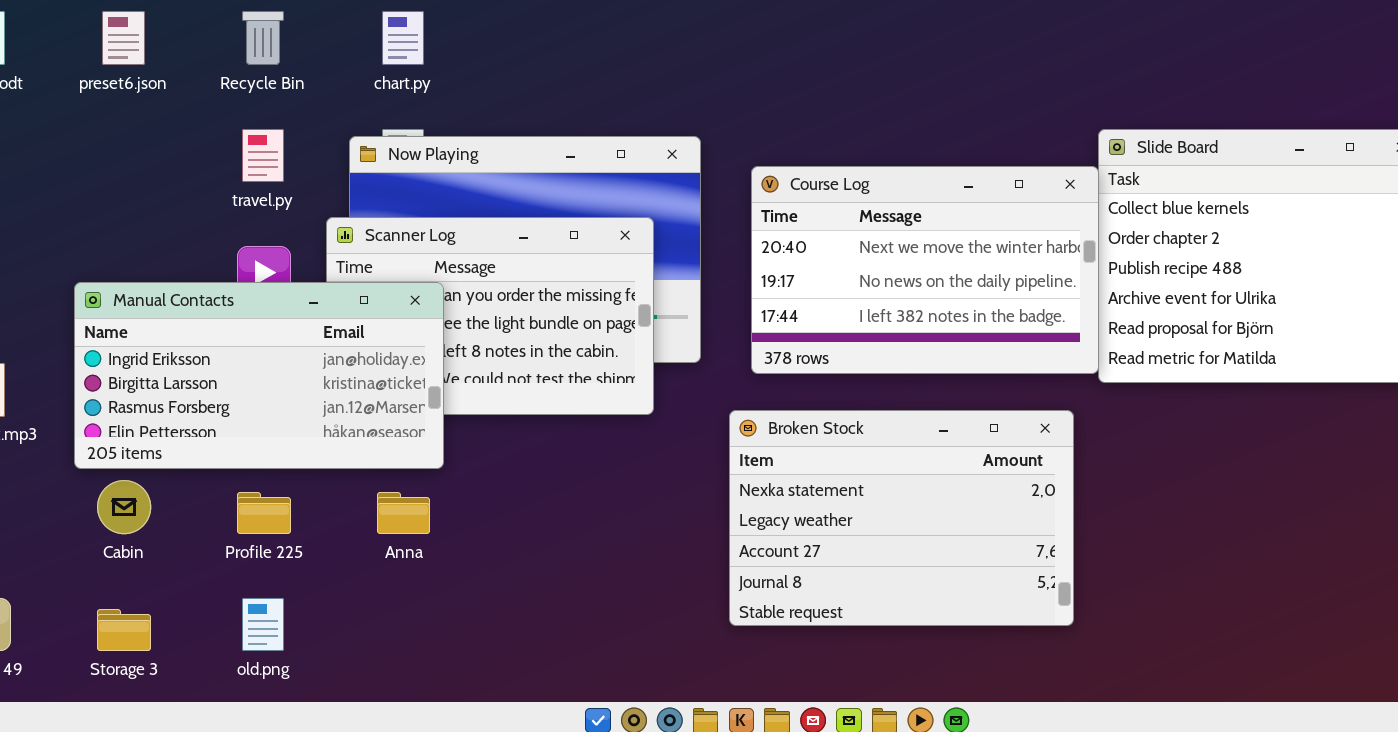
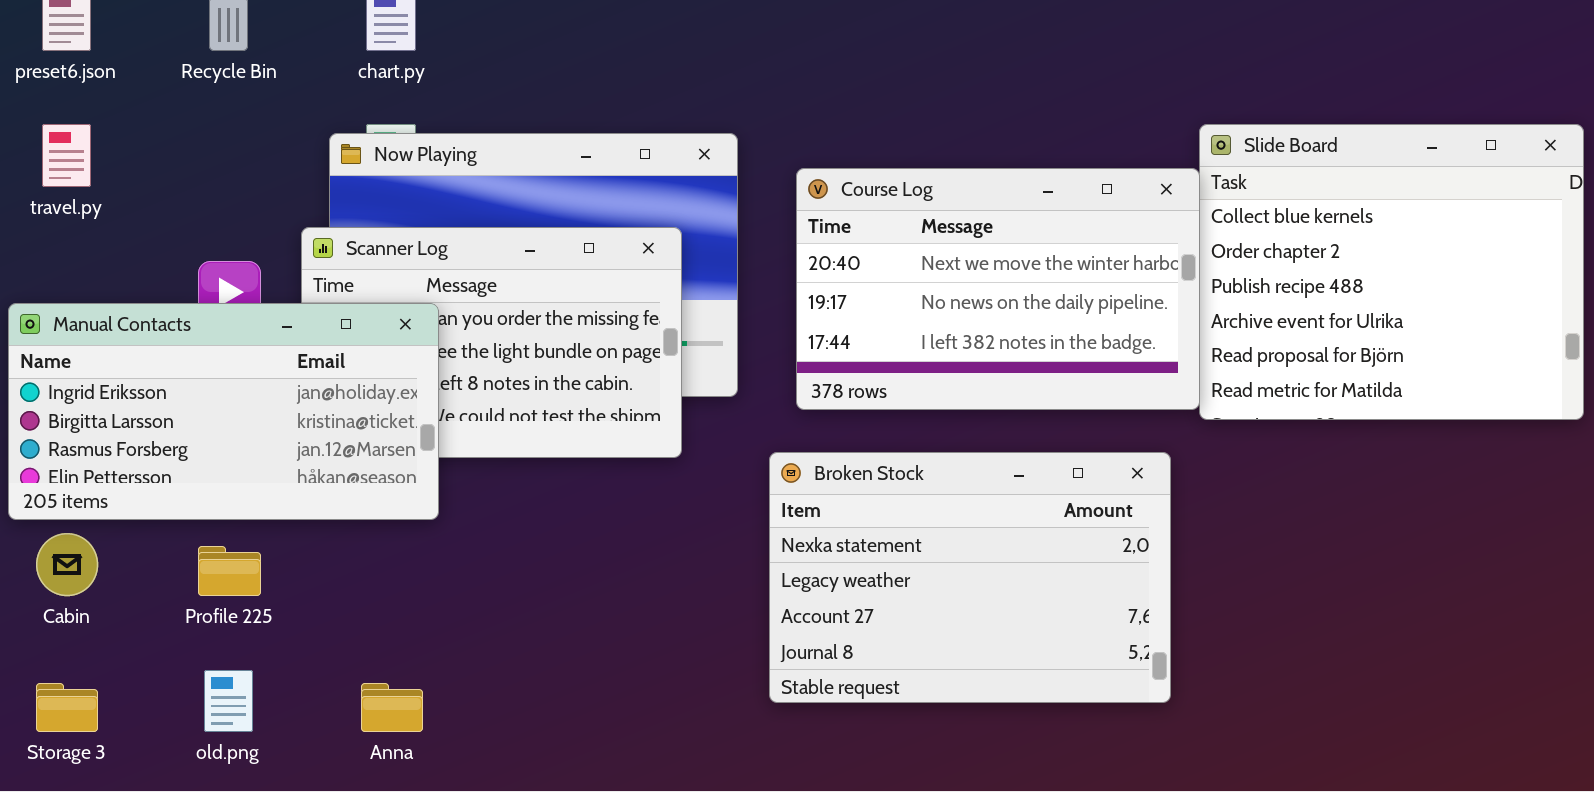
travel.py: [242,129,284,182] -> [42,124,91,187], moved
Anna: [377,492,430,534] -> [361,683,423,732], moved

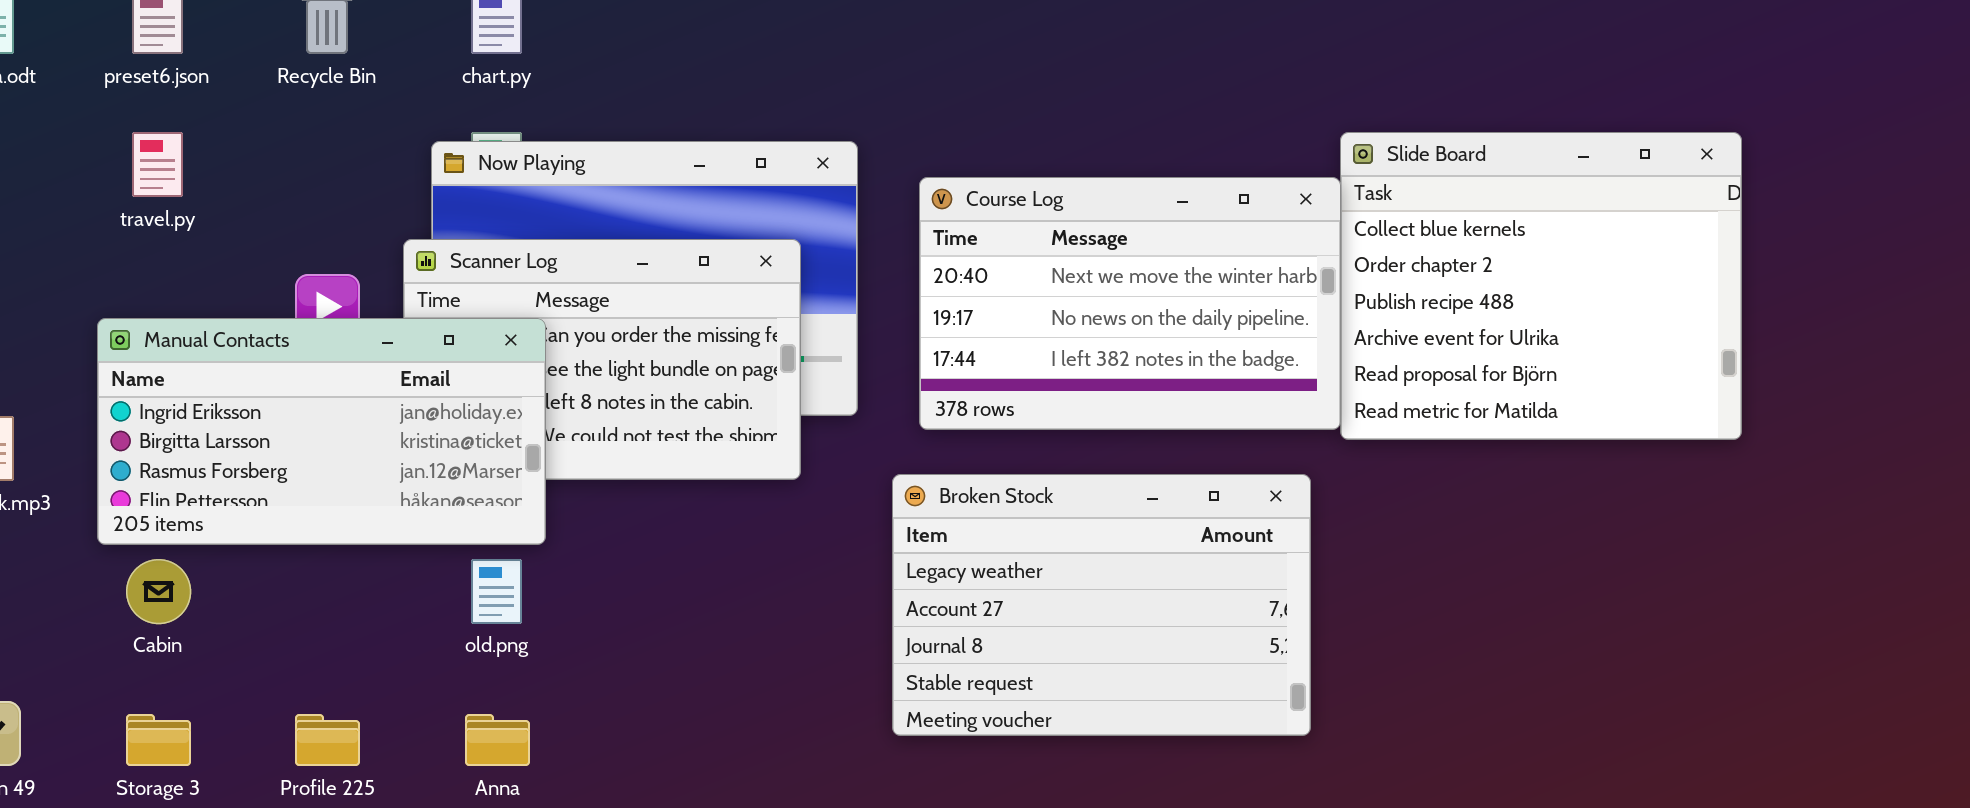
Broken Stock: [769,452,1171,703] -> [892,474,1311,736], scrolled down 1 row
Profile 225: [198,546,261,596] -> [295,714,360,766], moved
old.png: [204,670,253,732] -> [471,559,522,624], moved

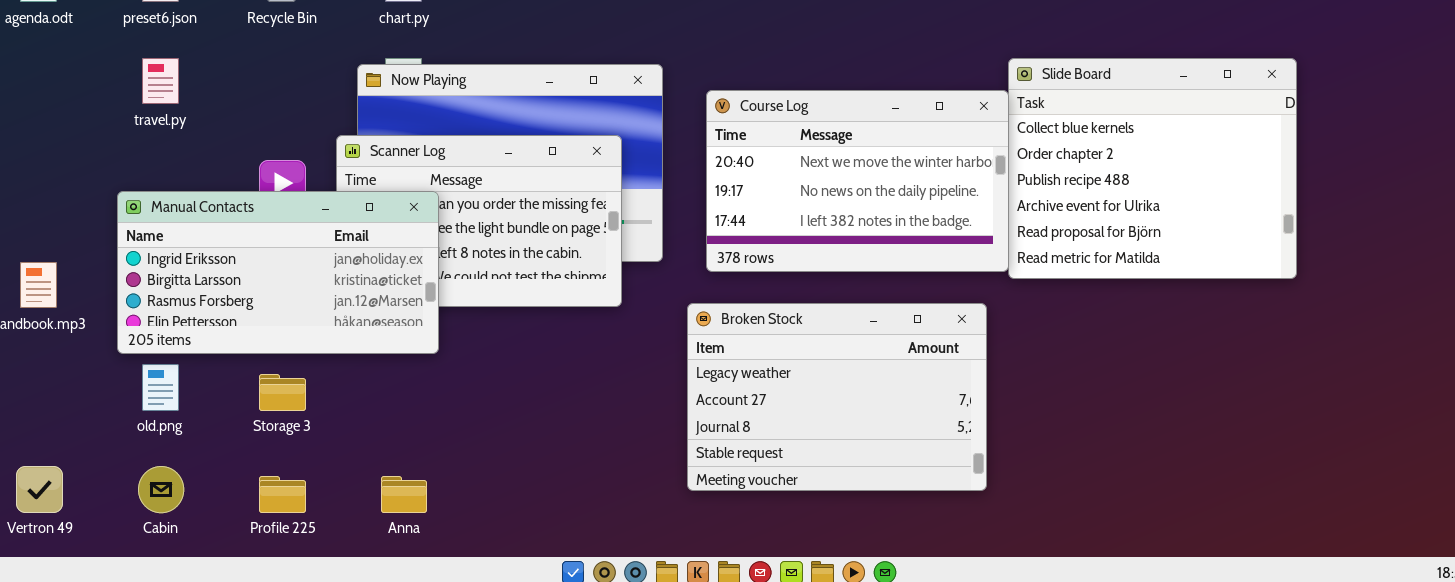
Cabin: [126,559,191,624] -> [138,466,184,513], moved
old.png: [471,559,522,624] -> [142,364,179,411], moved
Storage 3: [126,714,191,766] -> [259,374,306,411], moved

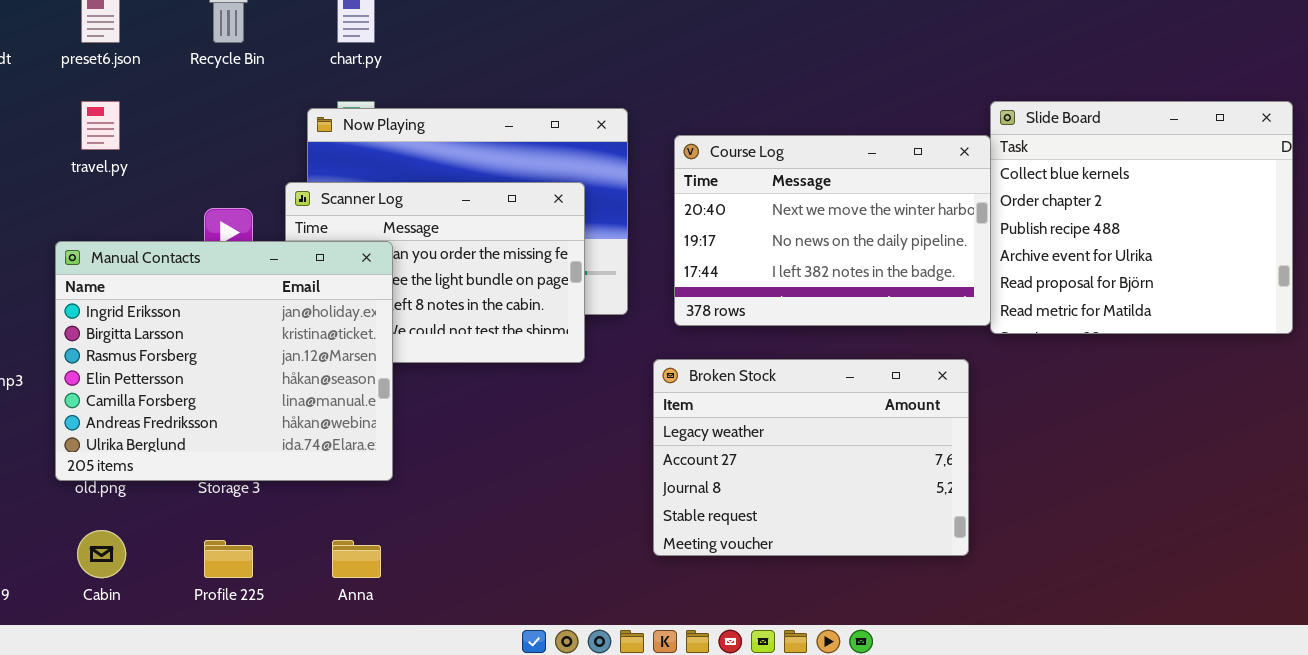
Manual Contacts: [117,191,439,354] -> [55,241,393,481], resized

